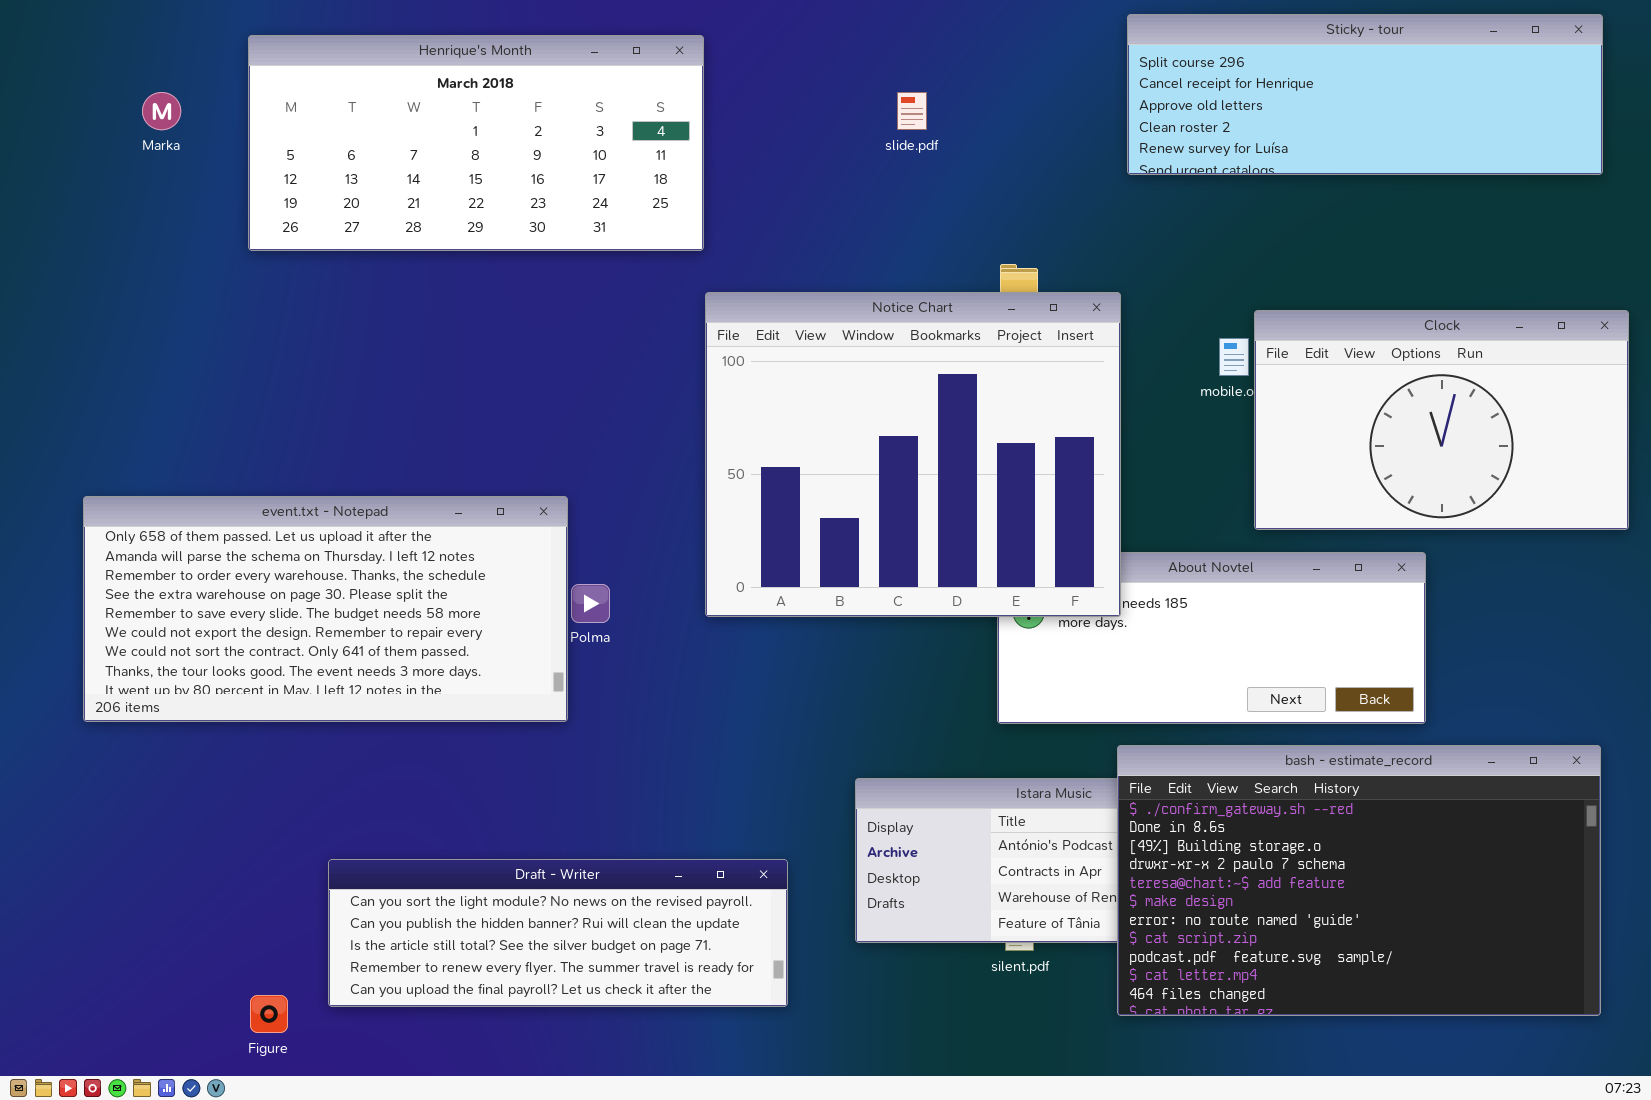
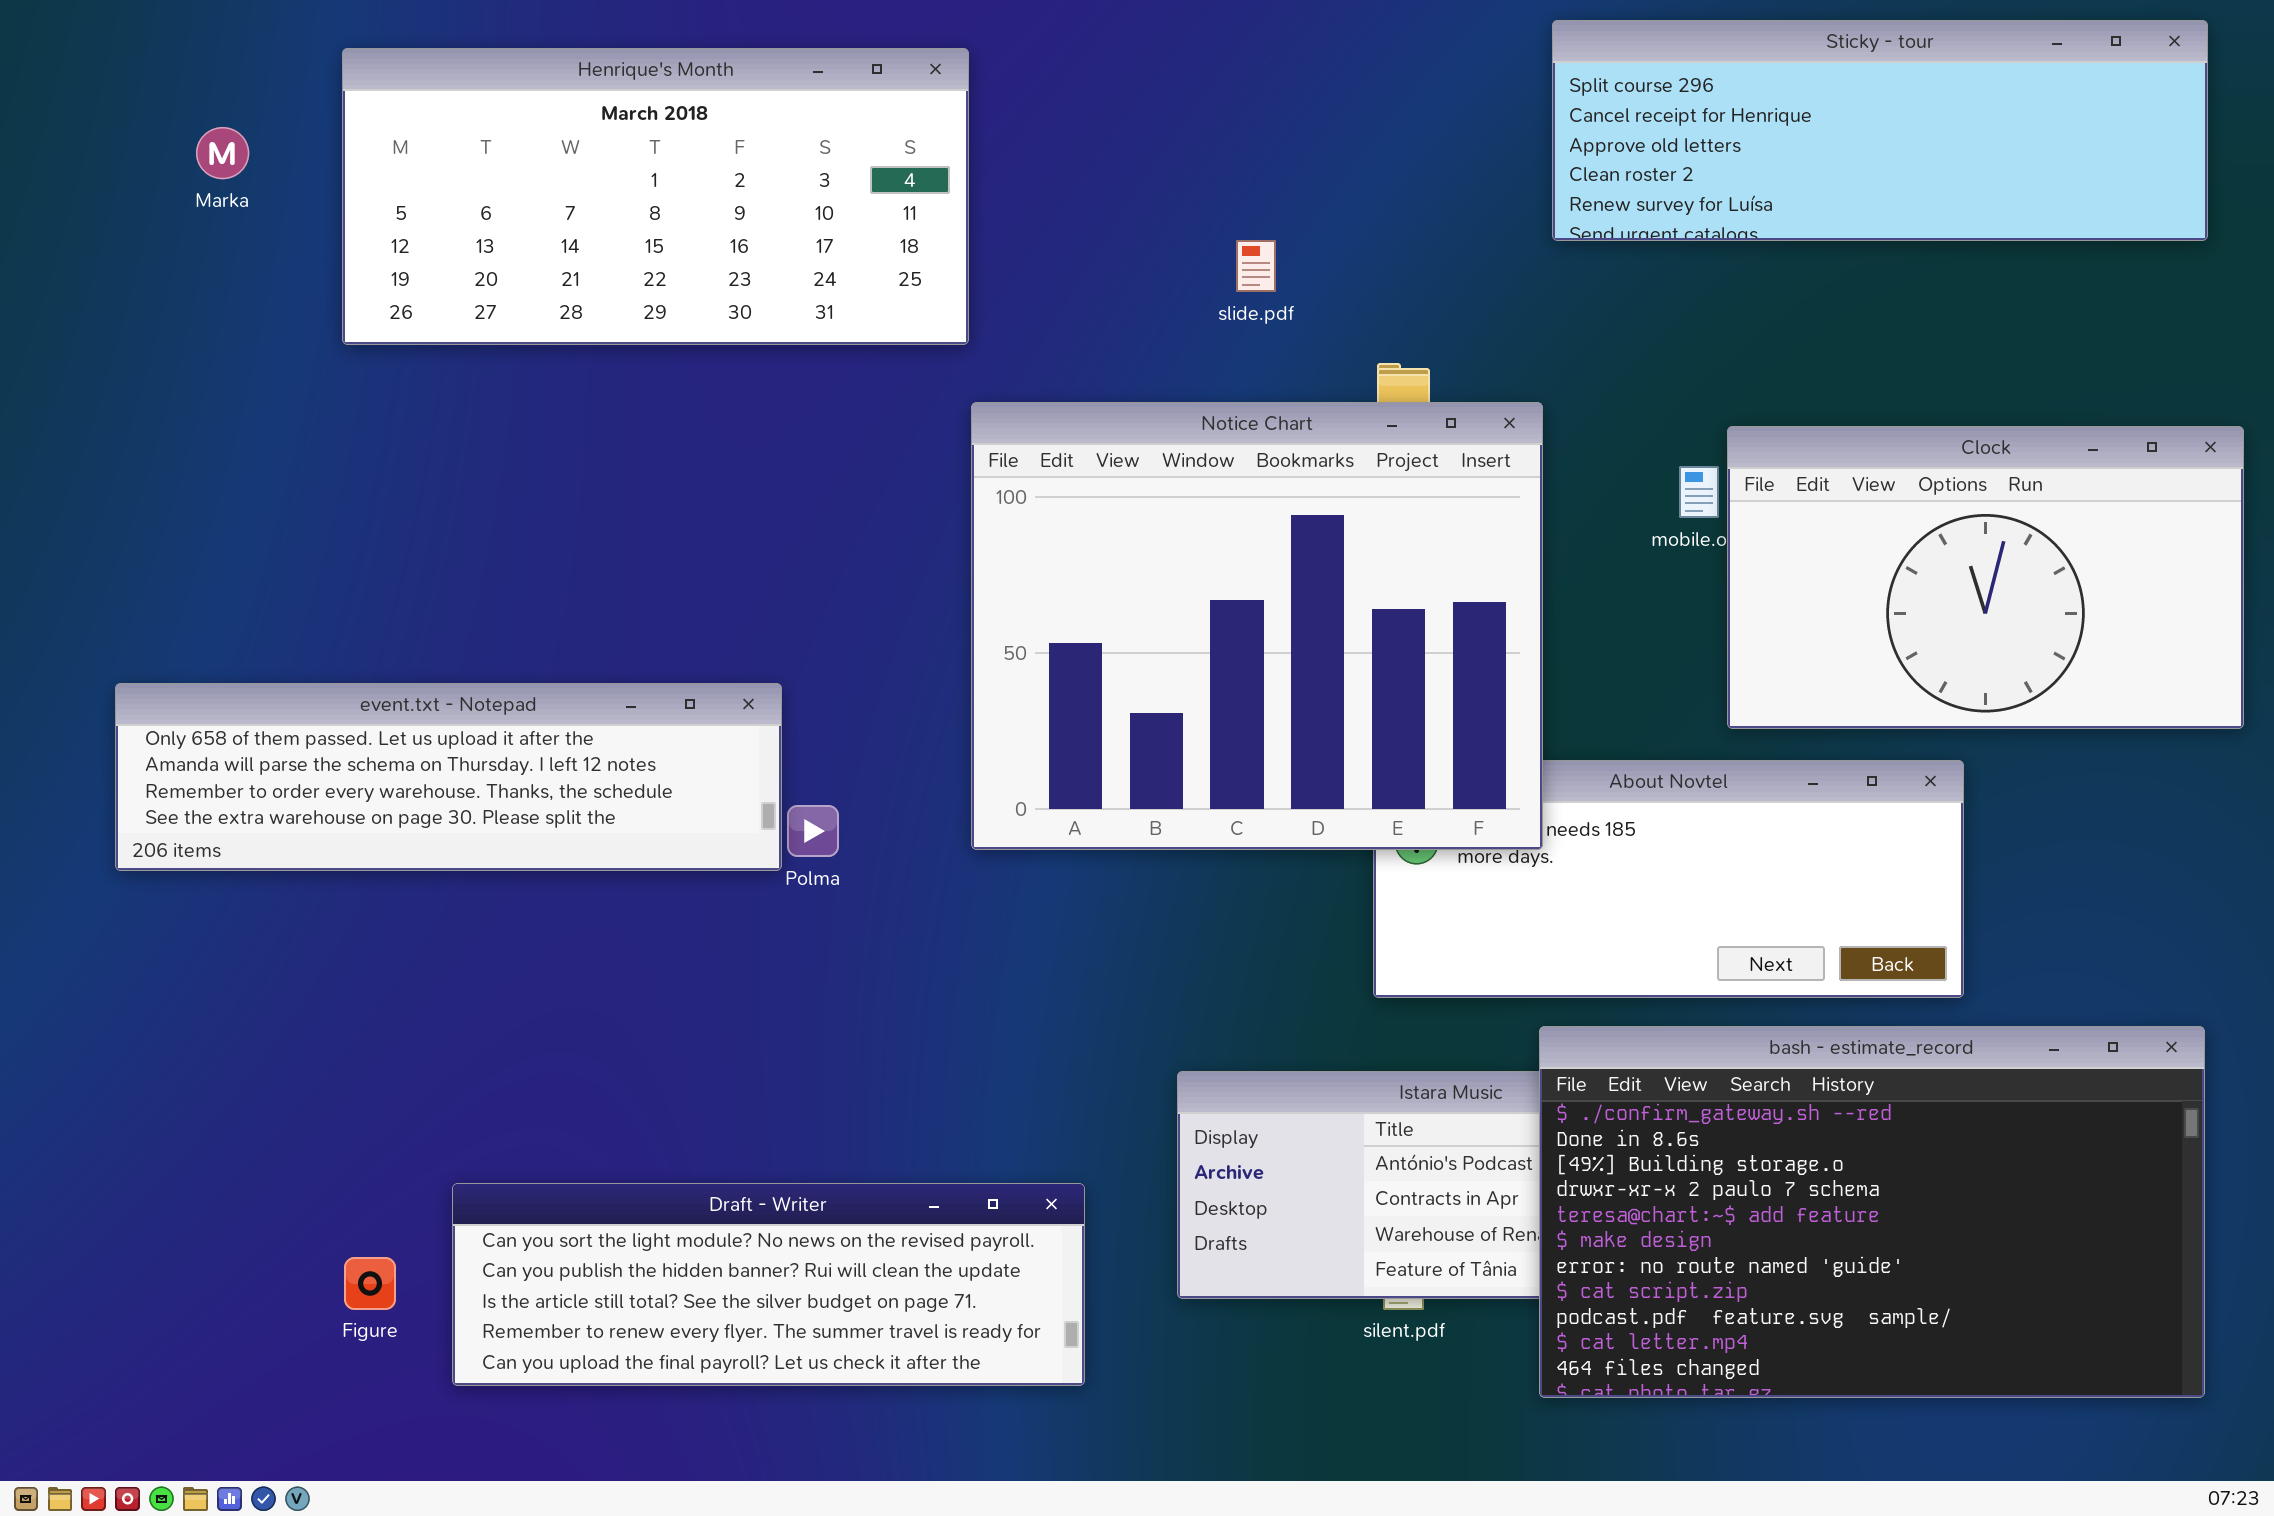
slide.pdf: [897,92,927,130] -> [1236,240,1276,292], moved
event.txt - Notepad: [83,496,568,722] -> [115,683,782,871], resized
Figure: [250,995,288,1033] -> [344,1257,396,1310], moved

